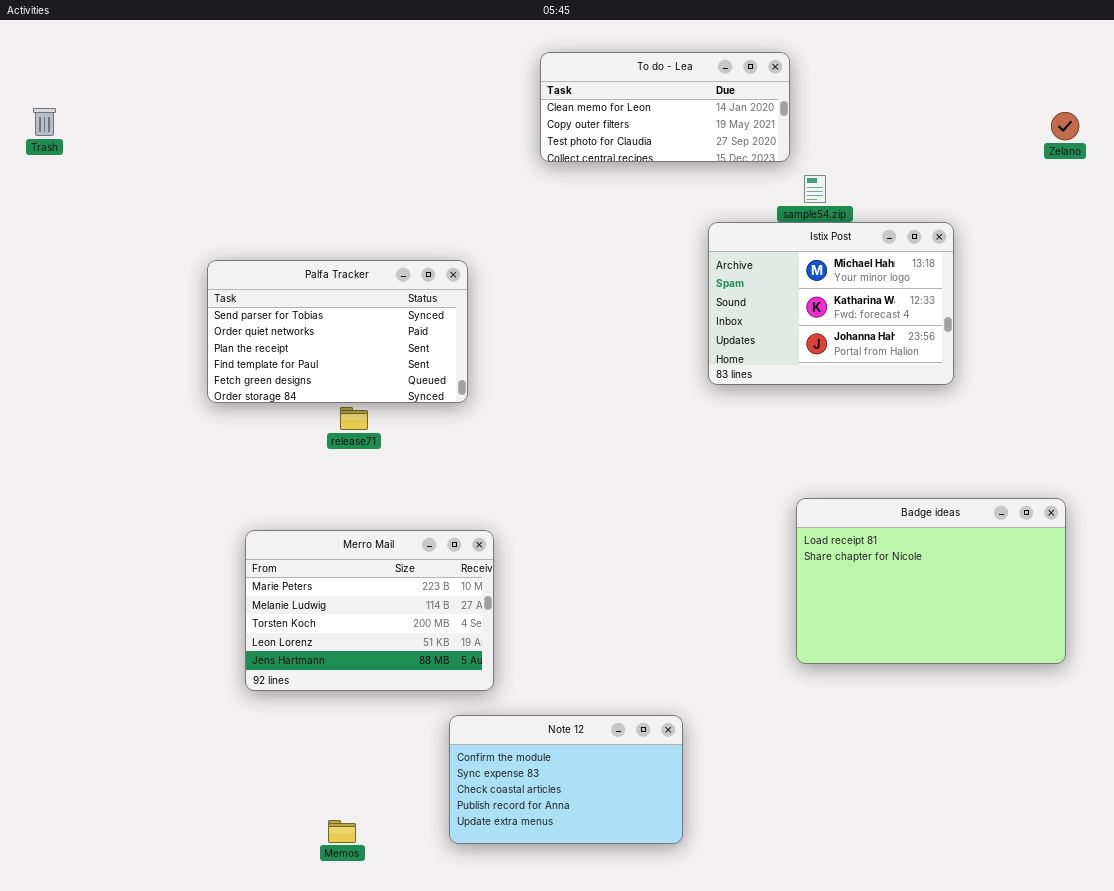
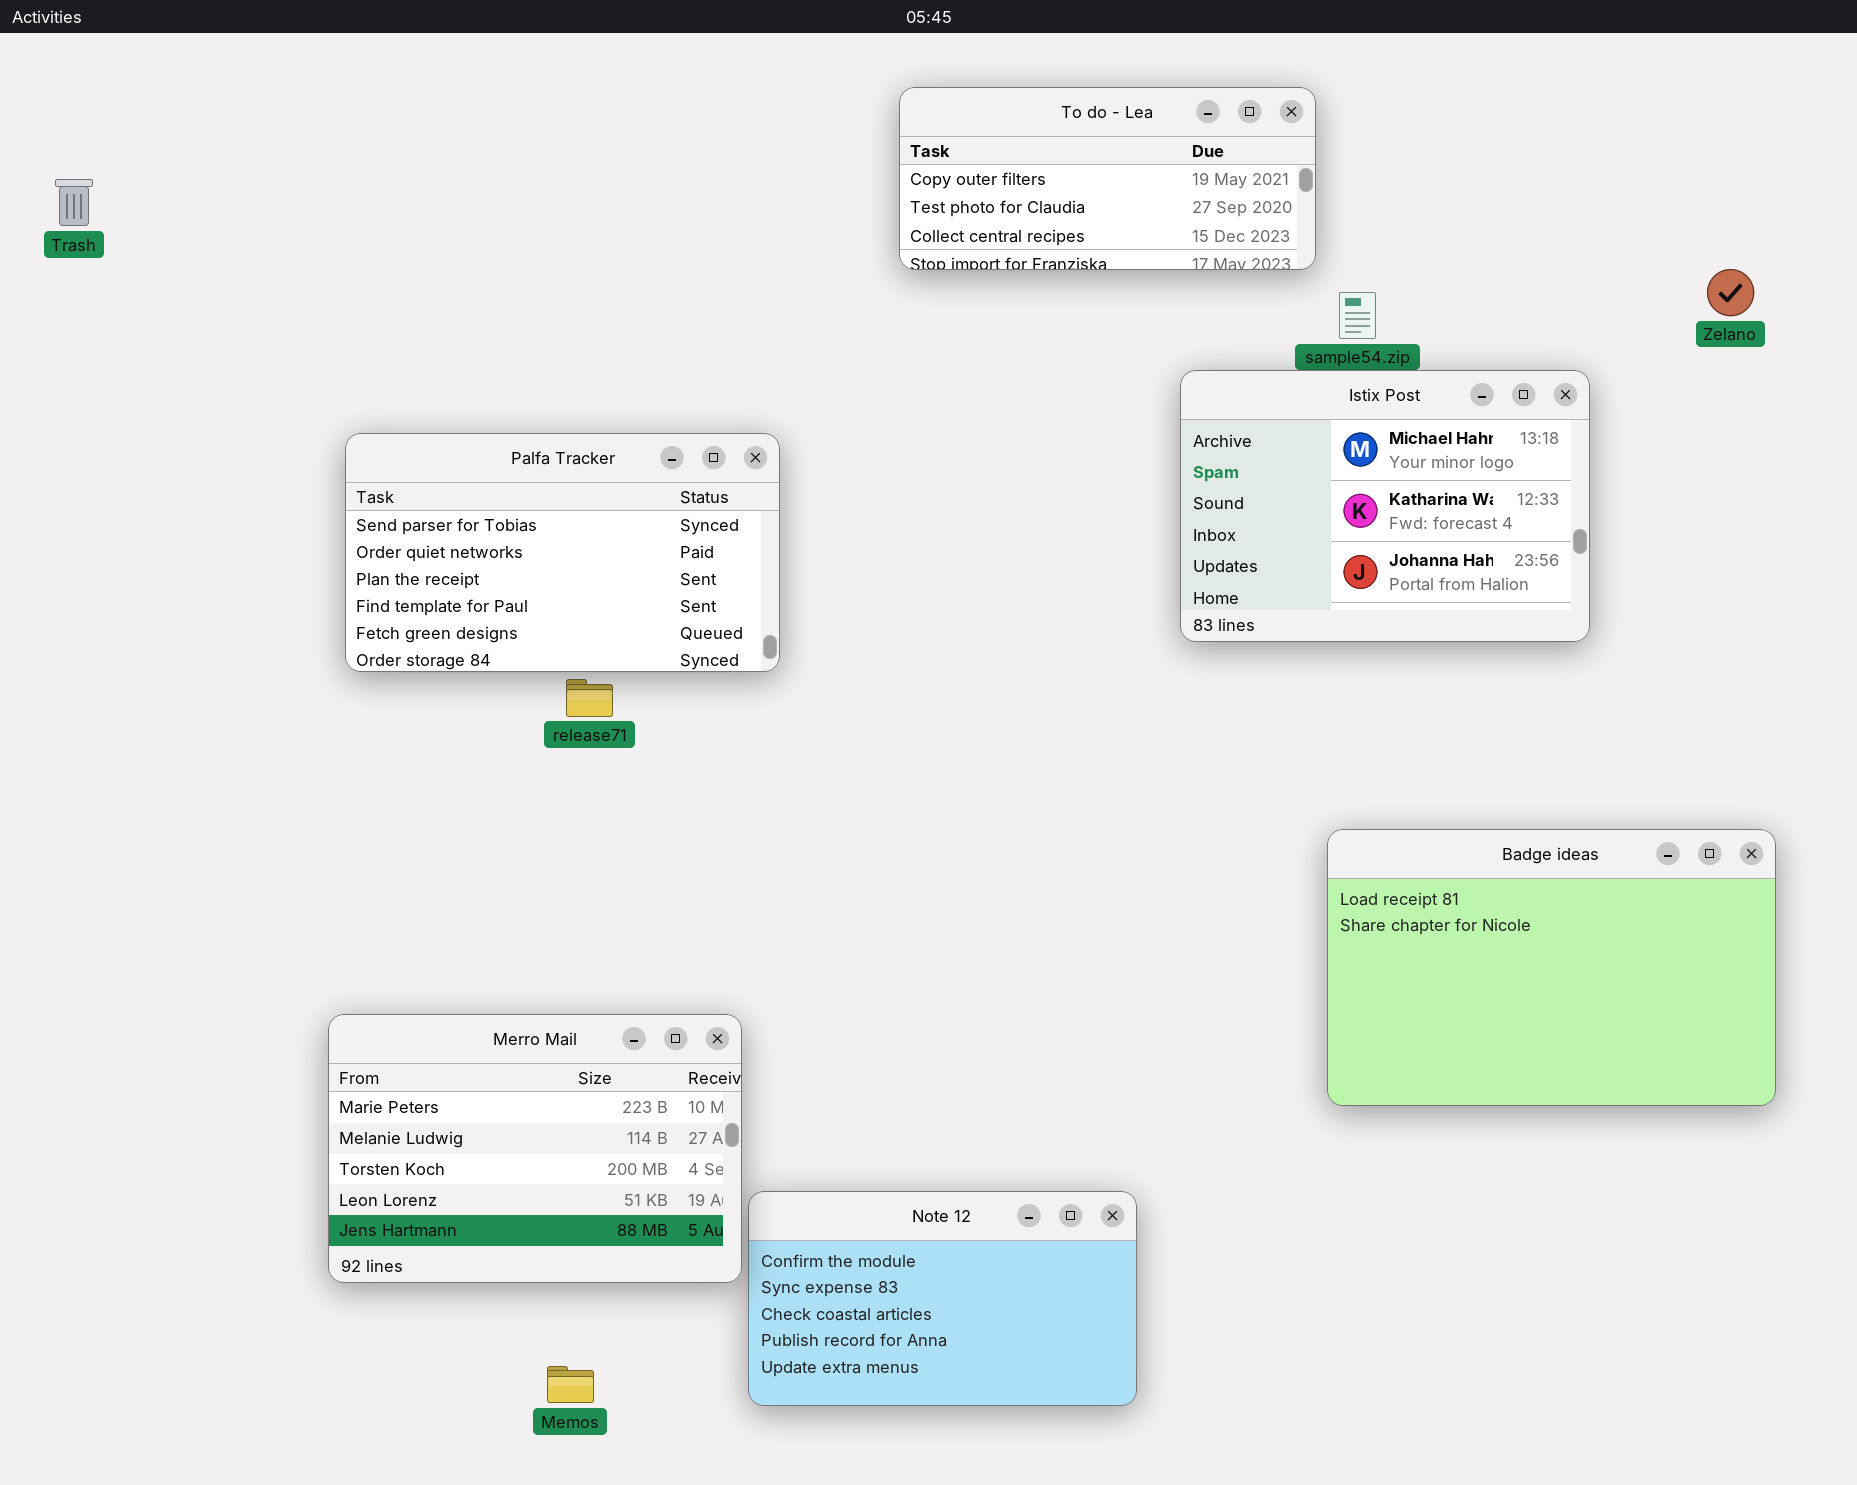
To do - Lea: [540,52,790,162] -> [899,87,1316,270], scrolled down 1 row
Zelano: [1051,112,1079,140] -> [1707,269,1754,316], moved
Merro Mail: [245,530,494,691] -> [328,1014,742,1283], moved

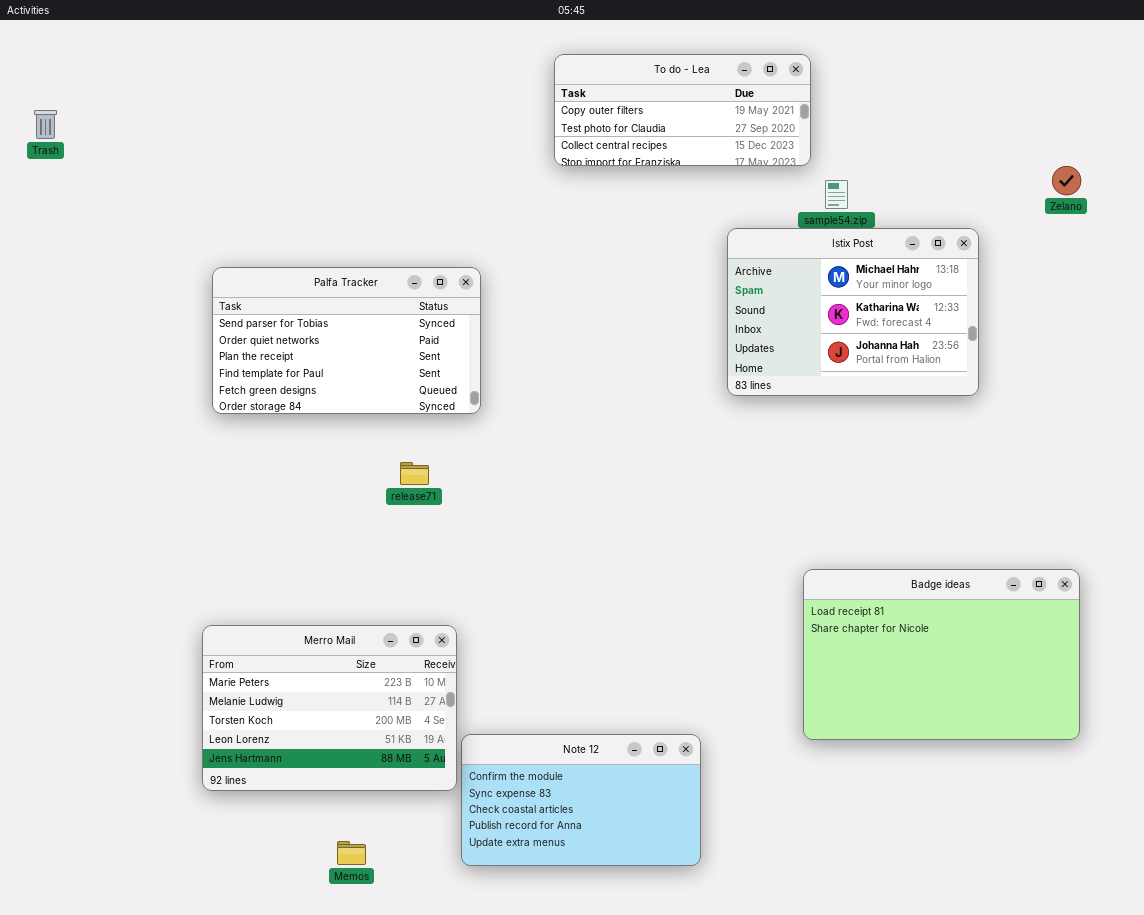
release71: [566,679,613,717] -> [400,462,429,485], moved
Badge ideas: [1327,829,1776,1106] -> [803,569,1080,740], moved

